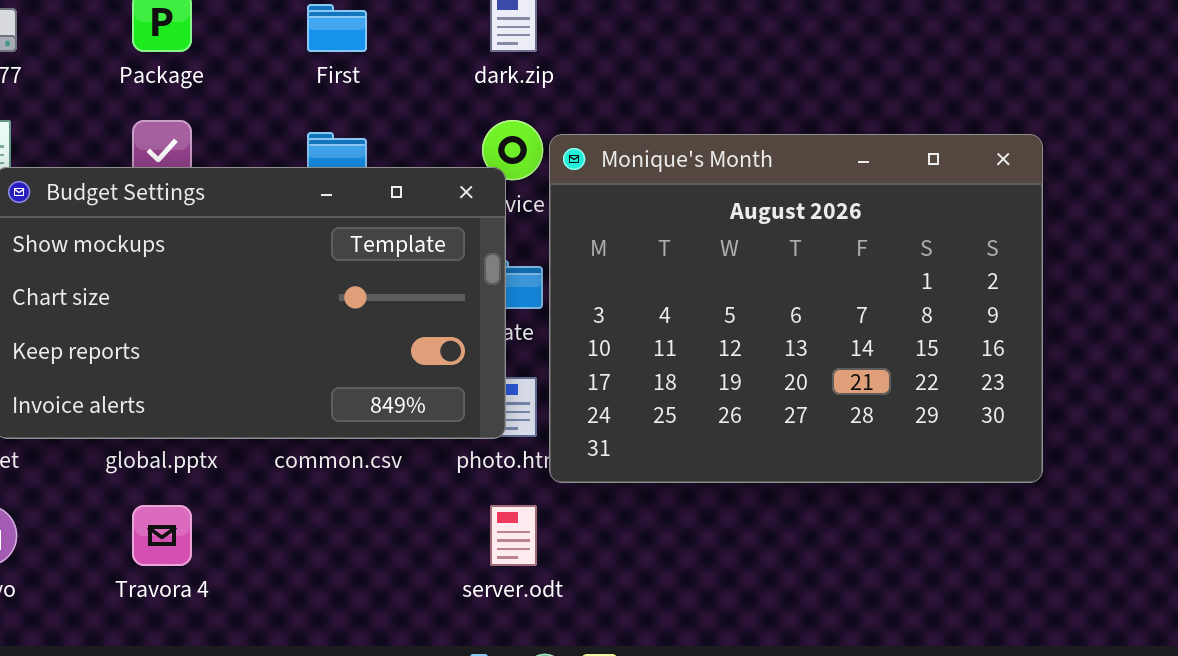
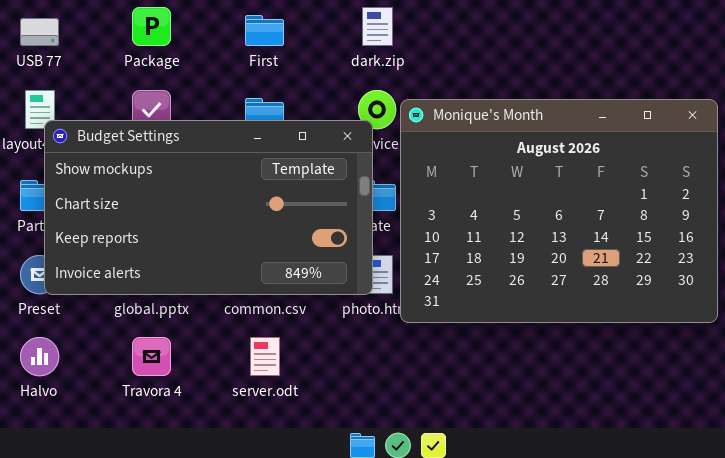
server.odt: [490,505,537,566] -> [250,337,280,376], moved

